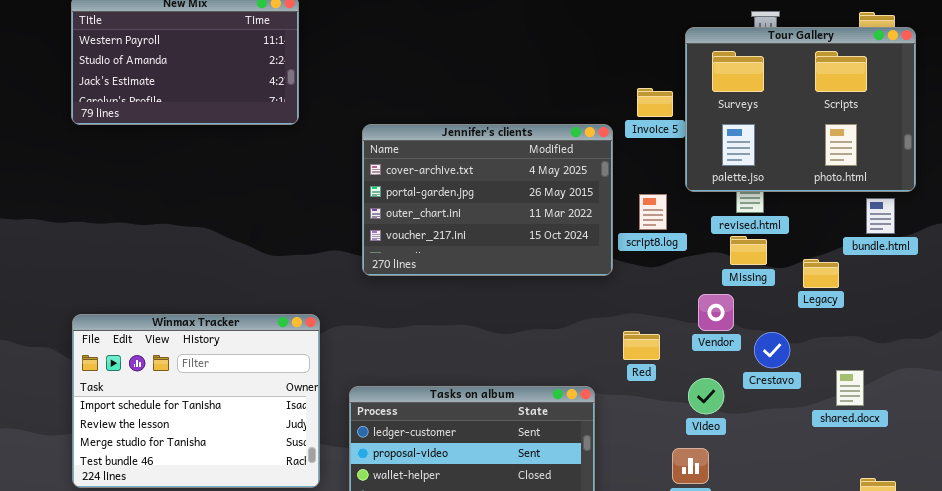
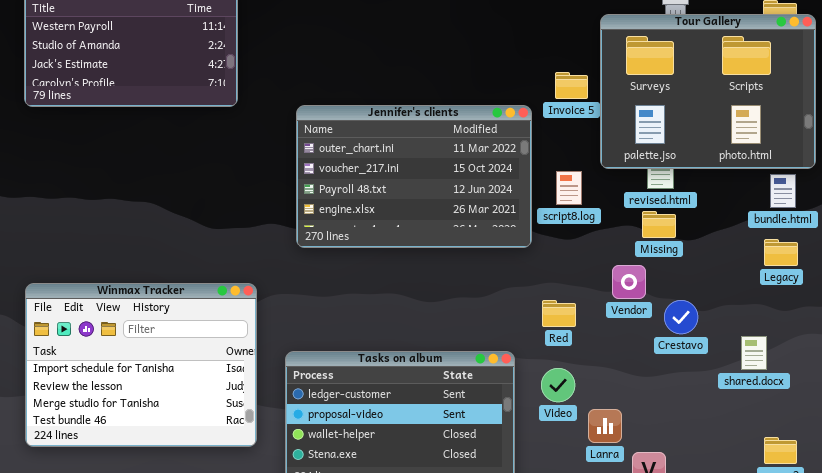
Jennifer's clients: [362,124,613,276] -> [296,105,532,248], scrolled down 2 rows
Legacy: [803,259,839,288] -> [764,239,798,266], moved
Video: [688,378,724,414] -> [541,368,575,402], moved

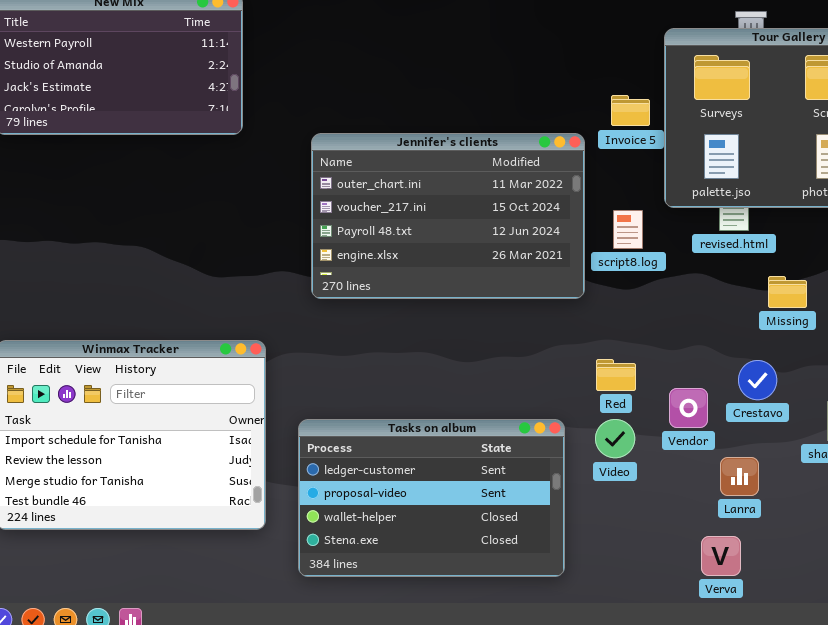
Missing: [642,211,676,238] -> [768,276,807,308], moved
Vendor: [612,265,646,299] -> [669,388,708,428], moved
Video: [541,368,575,402] -> [595,419,635,458], moved
Lanra: [588,409,622,443] -> [720,457,759,496], moved

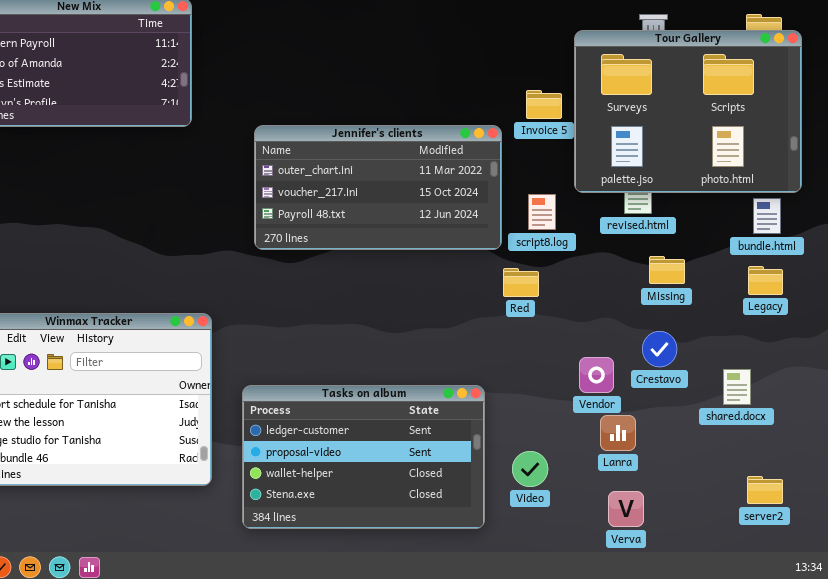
Jennifer's clients: [311,133,585,299] -> [254,125,502,250], resized
Missing: [768,276,807,308] -> [649,256,685,284], moved
Red: [596,359,636,391] -> [503,268,539,297], moved
Video: [595,419,635,458] -> [512,451,548,487], moved
Lanra: [720,457,759,496] -> [600,415,636,451], moved

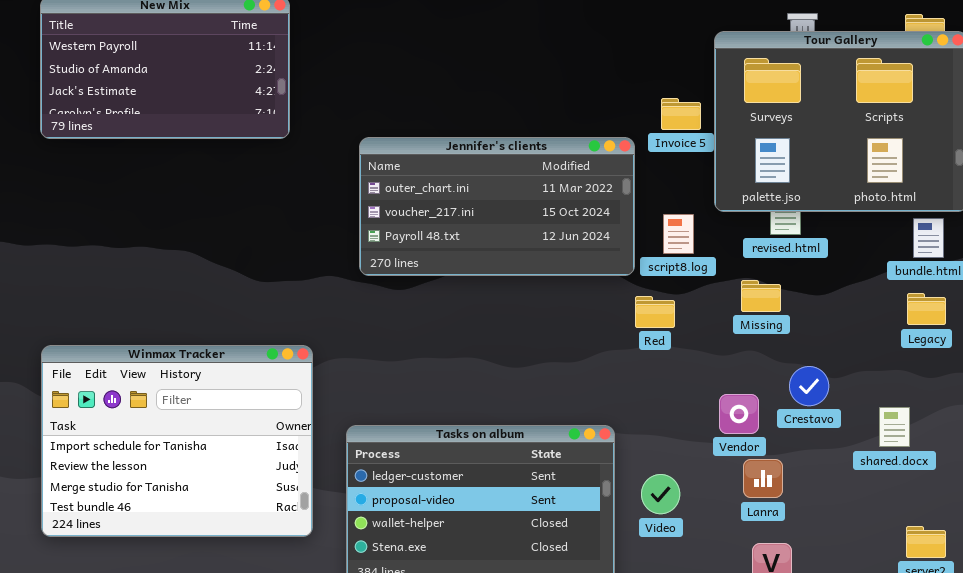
Missing: [649,256,685,284] -> [741,280,781,312], moved
Video: [512,451,548,487] -> [641,474,680,514], moved

